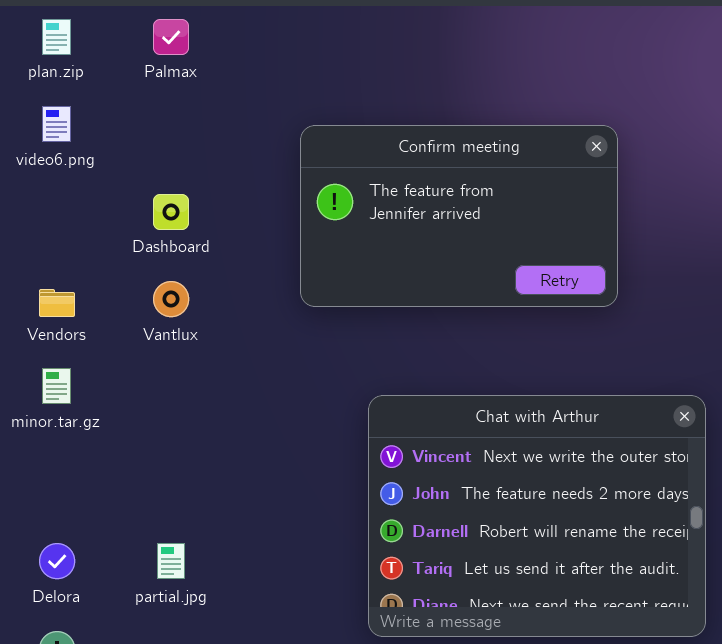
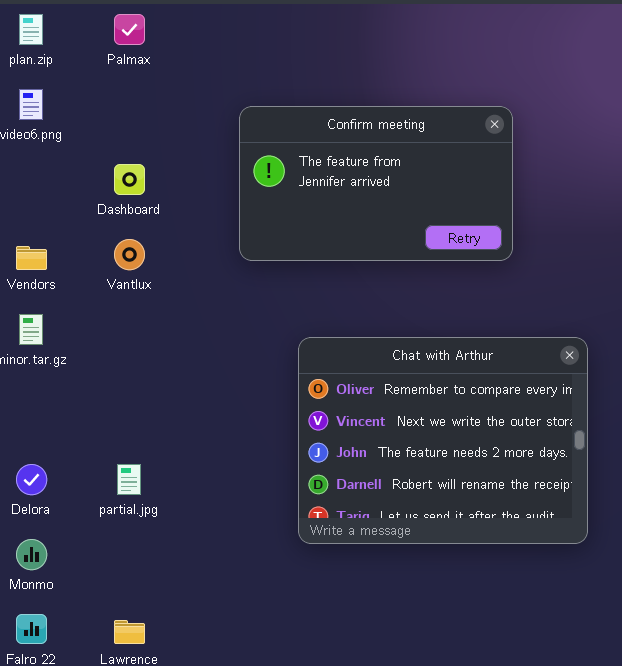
Chat with Arthur: [368,395,706,637] -> [298,337,588,544], scrolled up 1 row

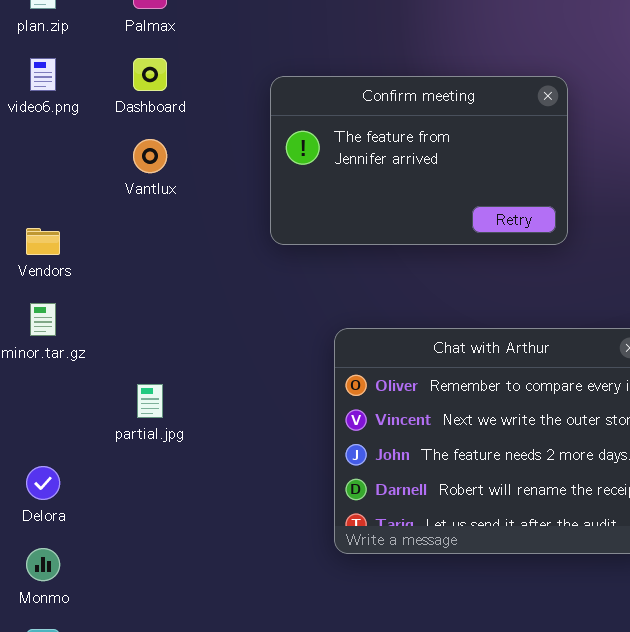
Dashboard: [114,164,145,195] -> [133,58,167,91], moved
Vantlux: [114,239,145,270] -> [133,139,167,173], moved
partial.jpg: [117,464,141,495] -> [137,384,163,418], moved

